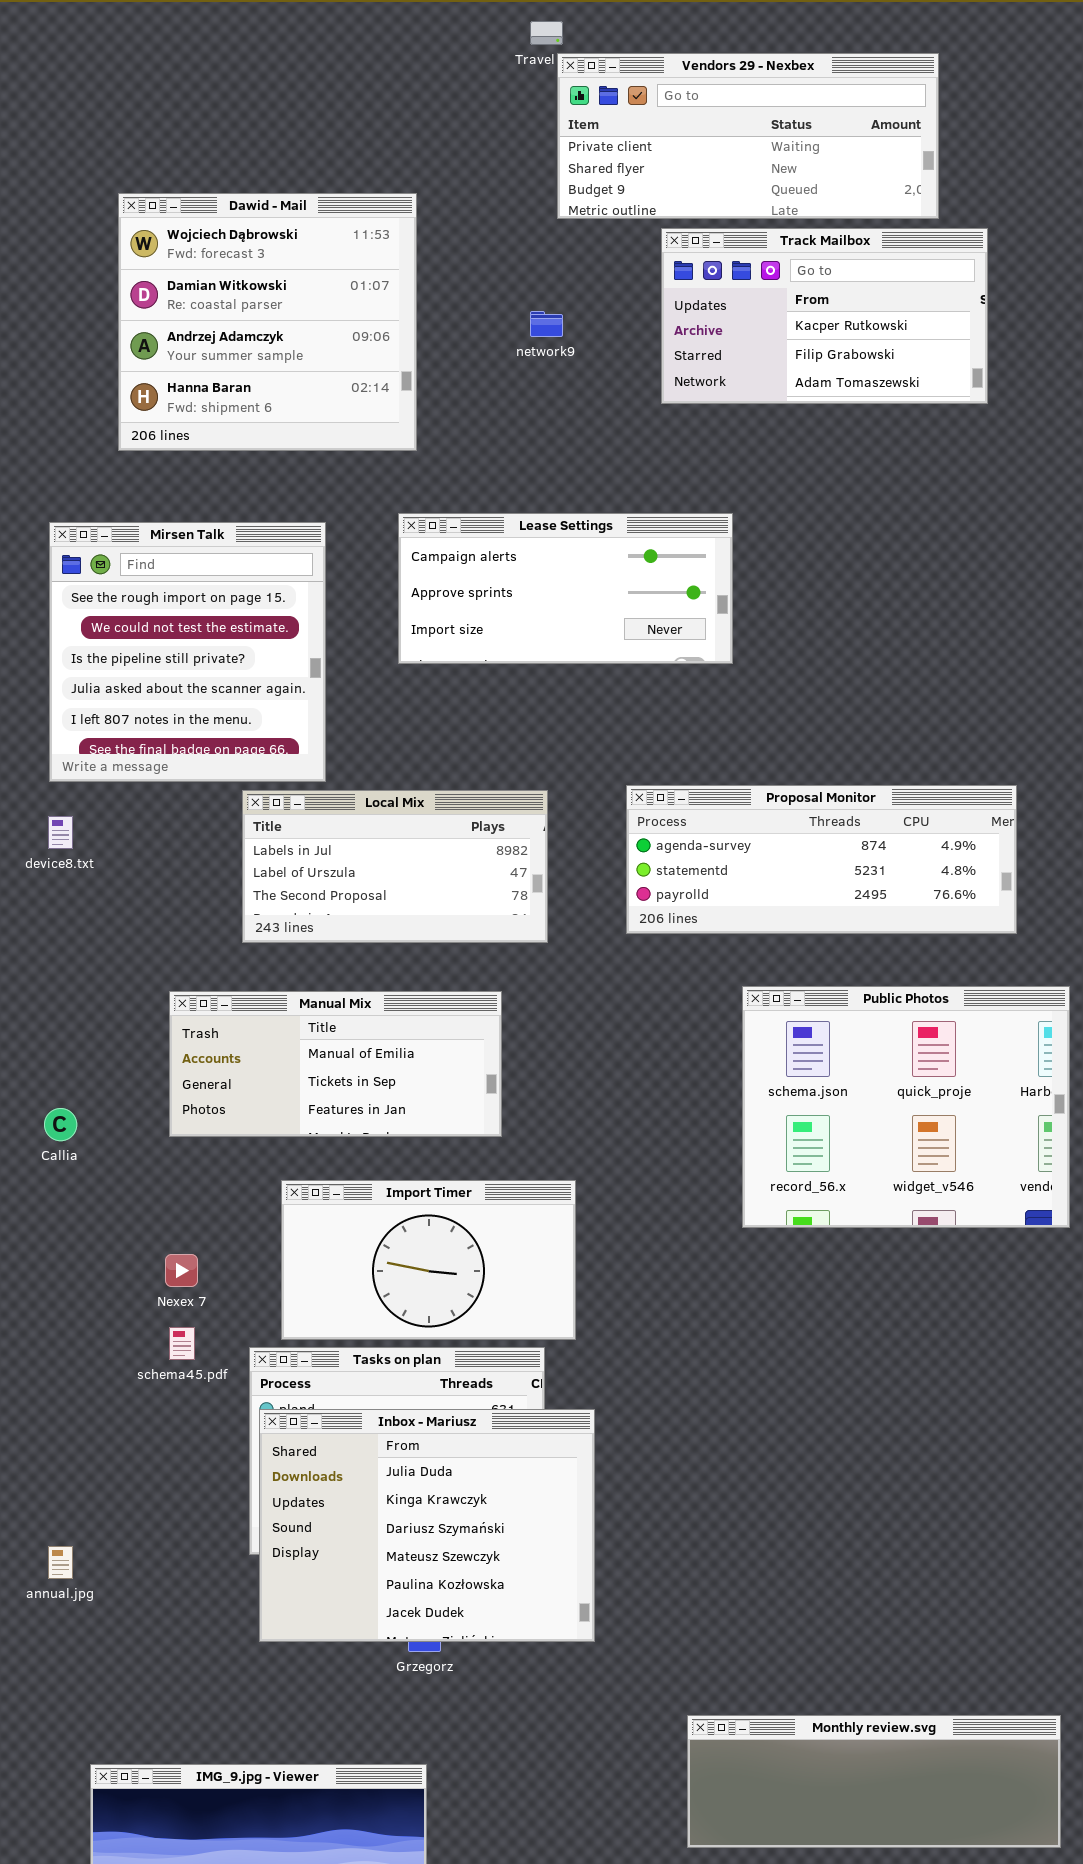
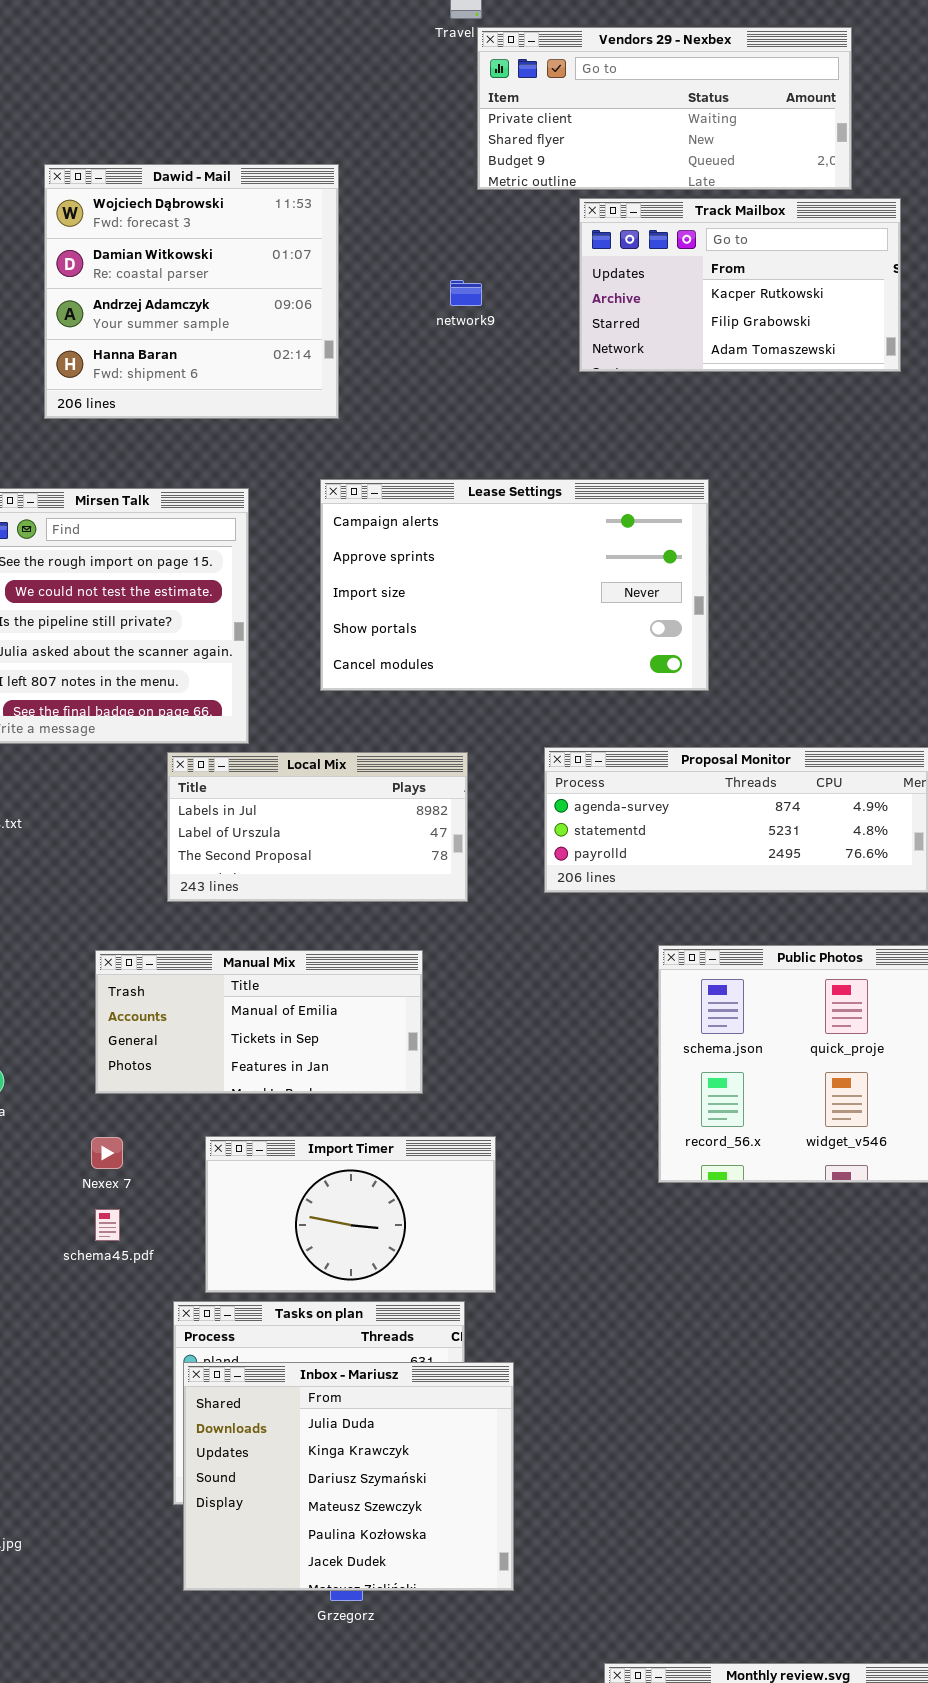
Lease Settings: [398,513,733,664] -> [320,479,709,691], resized
Nexex 7: [165,1254,198,1287] -> [91,1137,123,1169], moved
schema45.pdf: [169,1327,195,1360] -> [95,1209,120,1241], moved

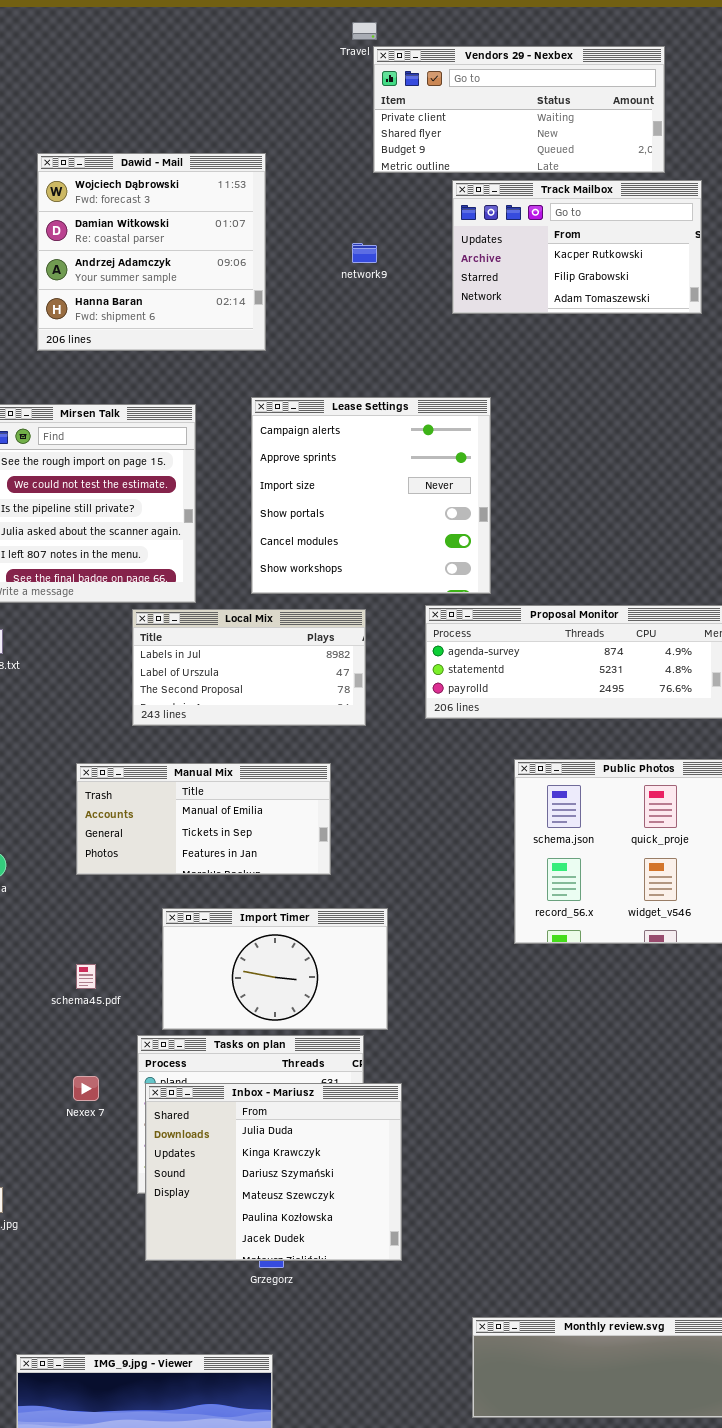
Lease Settings: [320,479,709,691] -> [251,397,491,594], resized
Nexex 7: [91,1137,123,1169] -> [73,1076,99,1101], moved

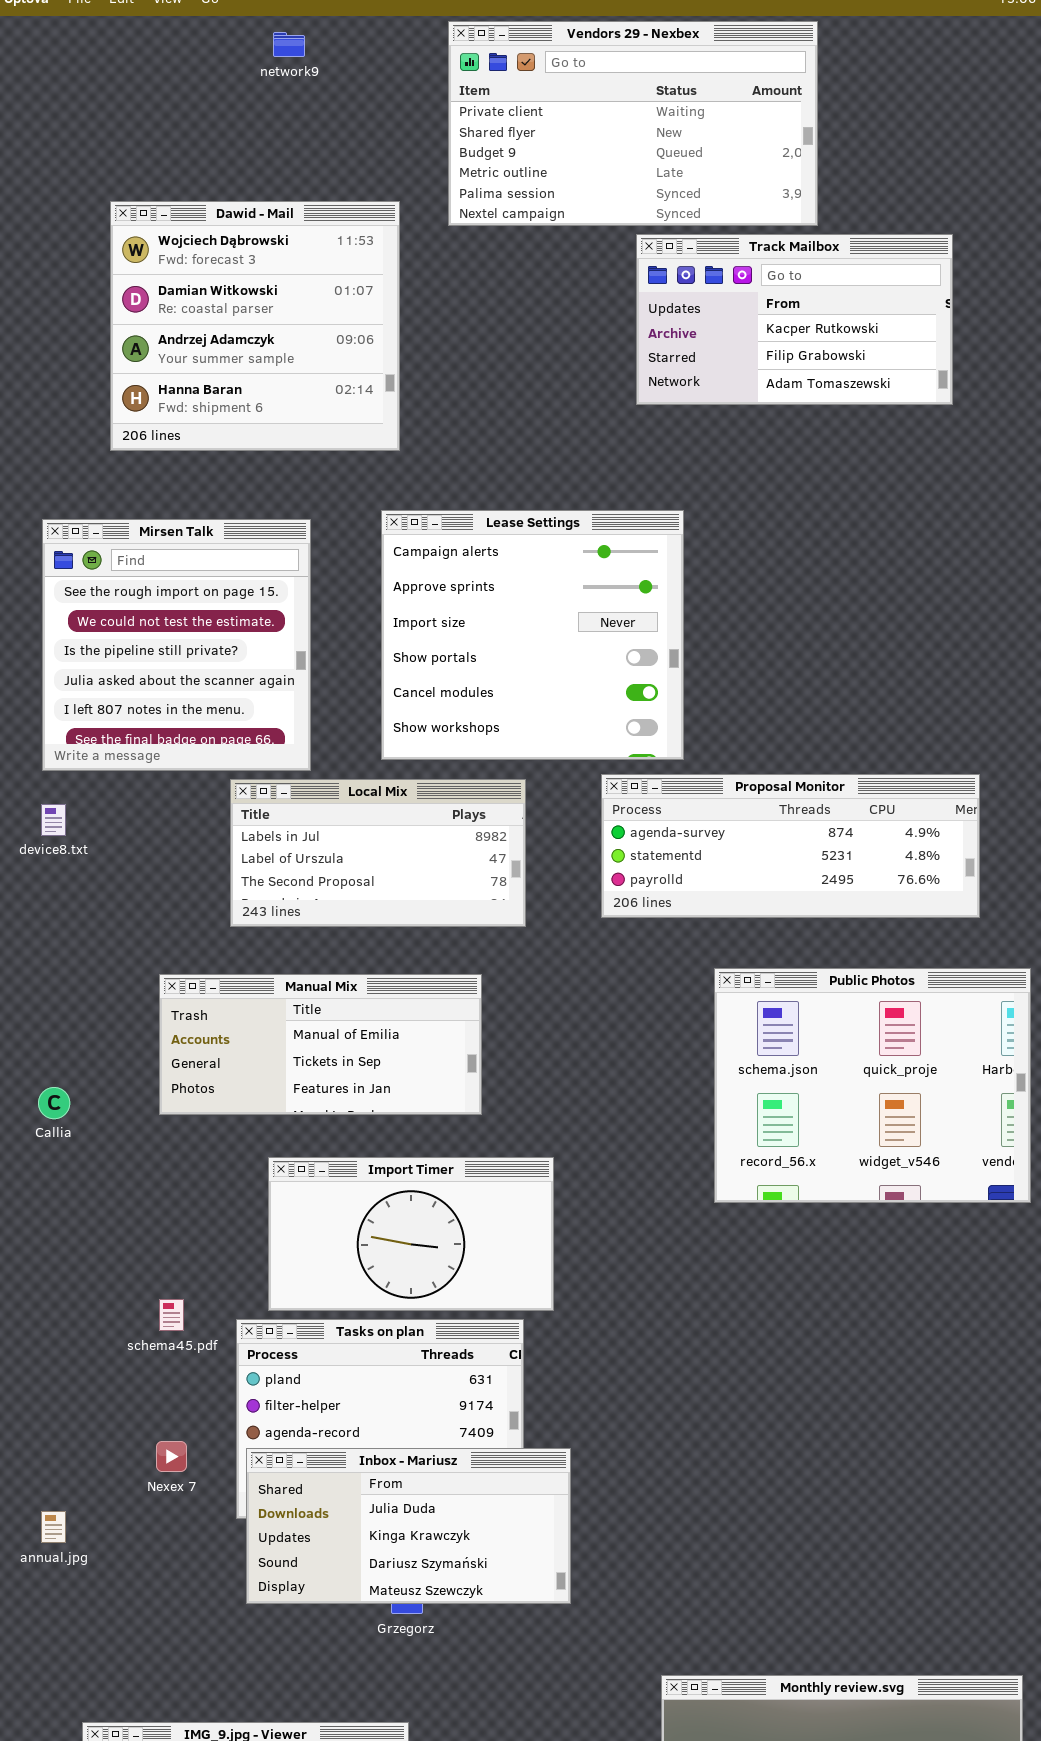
Vendors 29 - Nexbex: [373,46,665,173] -> [448,21,818,226], moved, resized
network9: [352,243,377,263] -> [273,32,305,57], moved
schema45.pdf: [76,964,96,989] -> [159,1299,184,1331], moved
Nexex 7: [73,1076,99,1101] -> [156,1441,187,1472], moved
Inbox - Mariusz: [145,1083,402,1261] -> [246,1448,571,1604], resized

